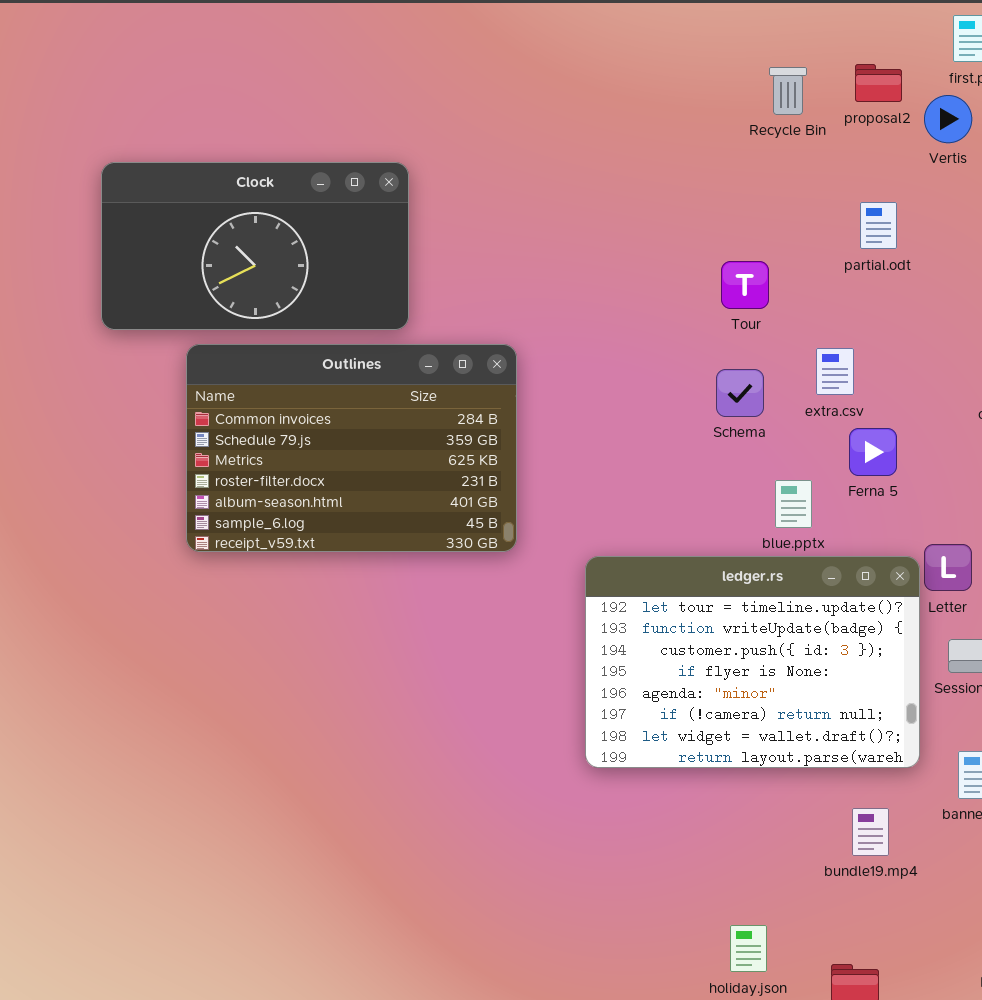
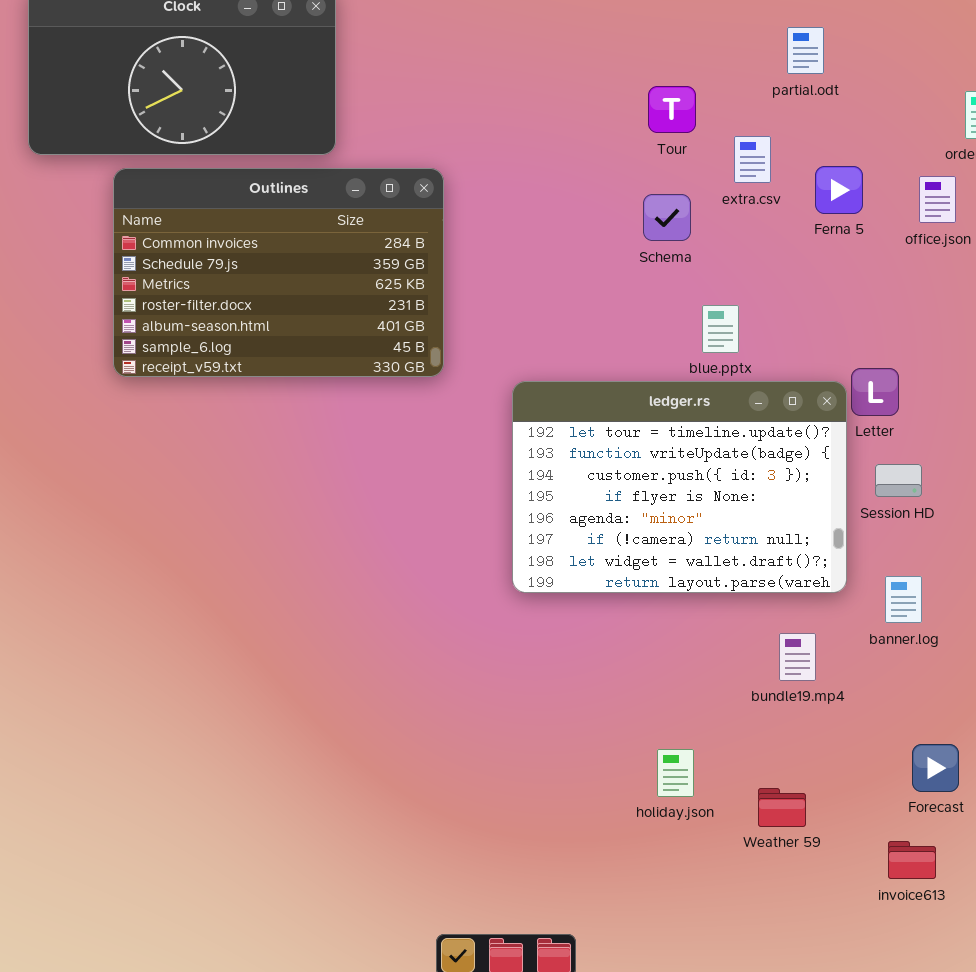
extra.csv: [816,348,854,395] -> [734,136,771,183], moved
Ferna 5: [849,428,897,476] -> [815,166,863,214], moved

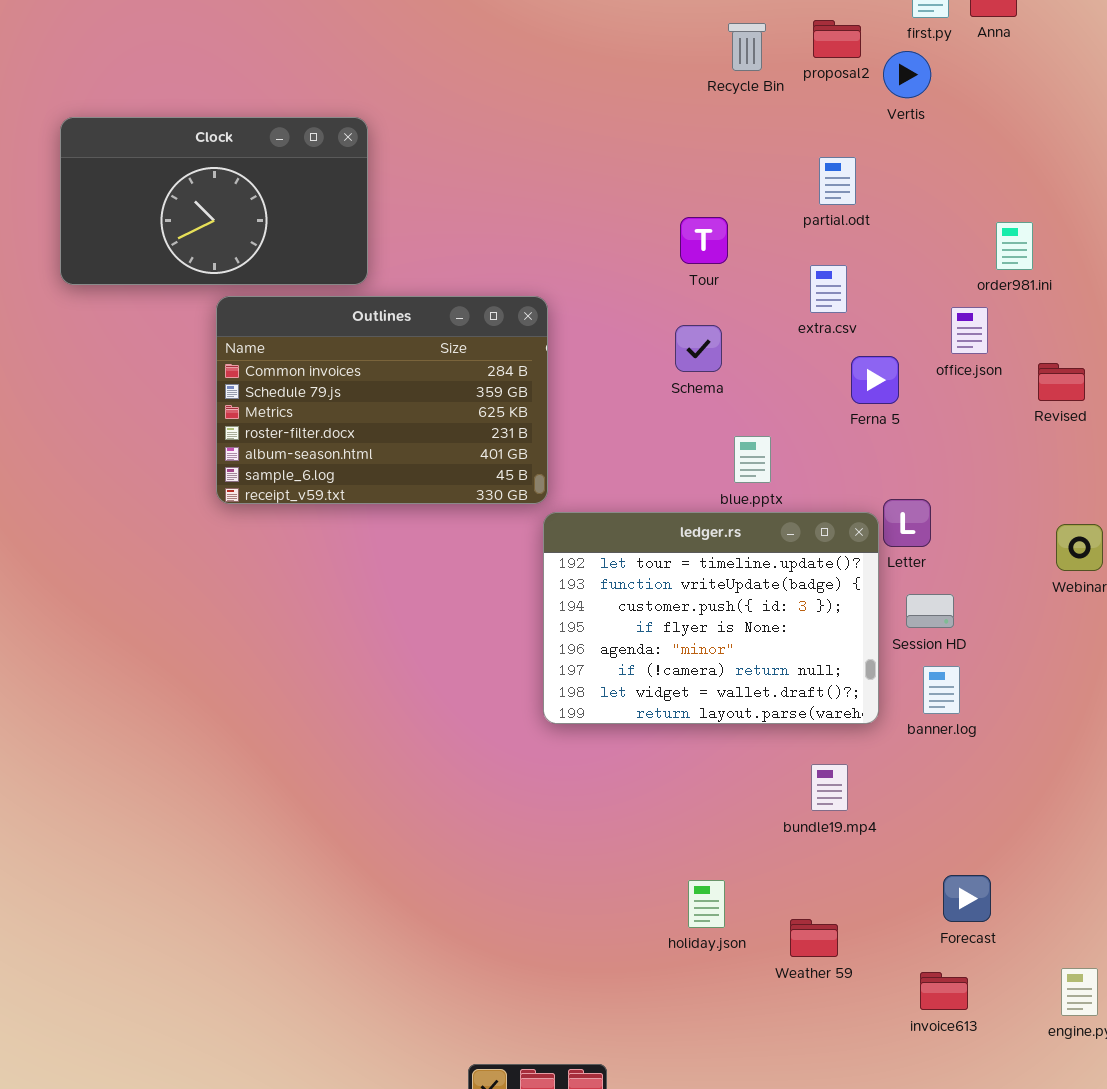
extra.csv: [734,136,771,183] -> [810,265,847,313], moved
Ferna 5: [815,166,863,214] -> [851,356,899,404], moved
Outlines: [113,168,444,377] -> [216,296,548,504], moved
banner.log: [885,576,922,623] -> [923,666,960,714], moved

